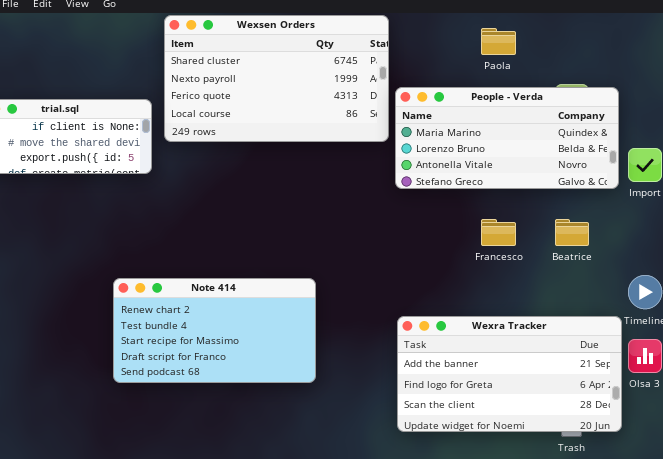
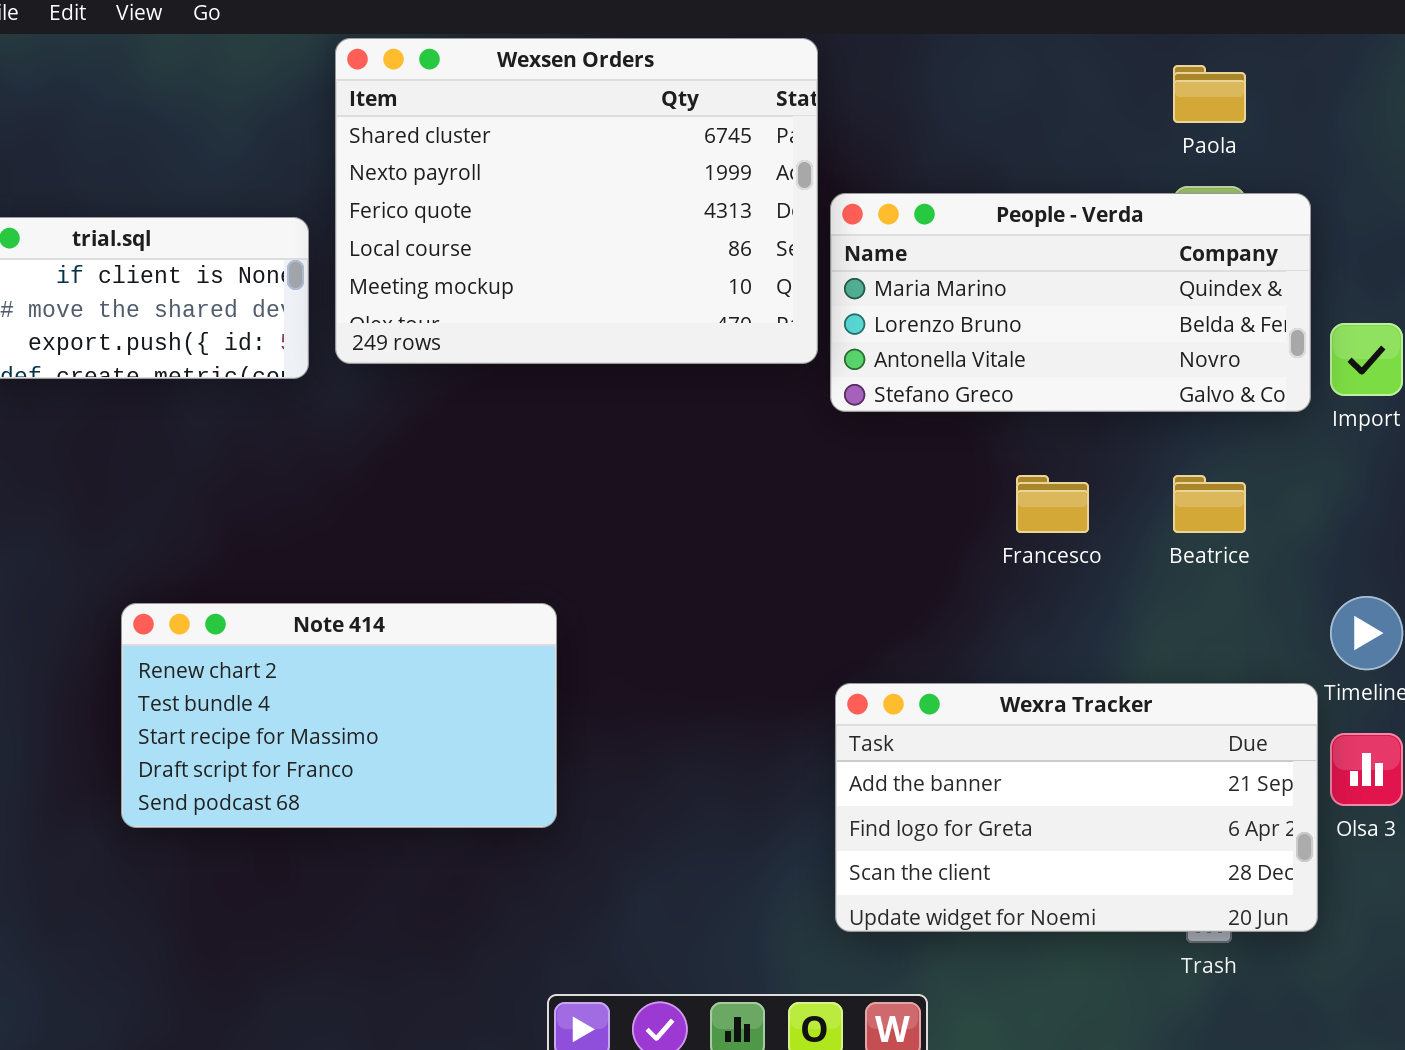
Wexsen Orders: [164,15,389,142] -> [335,38,818,364], resized
Paola: [481,28,516,55] -> [1173,65,1246,123], moved
Note 414: [113,278,316,383] -> [121,603,557,828], moved

